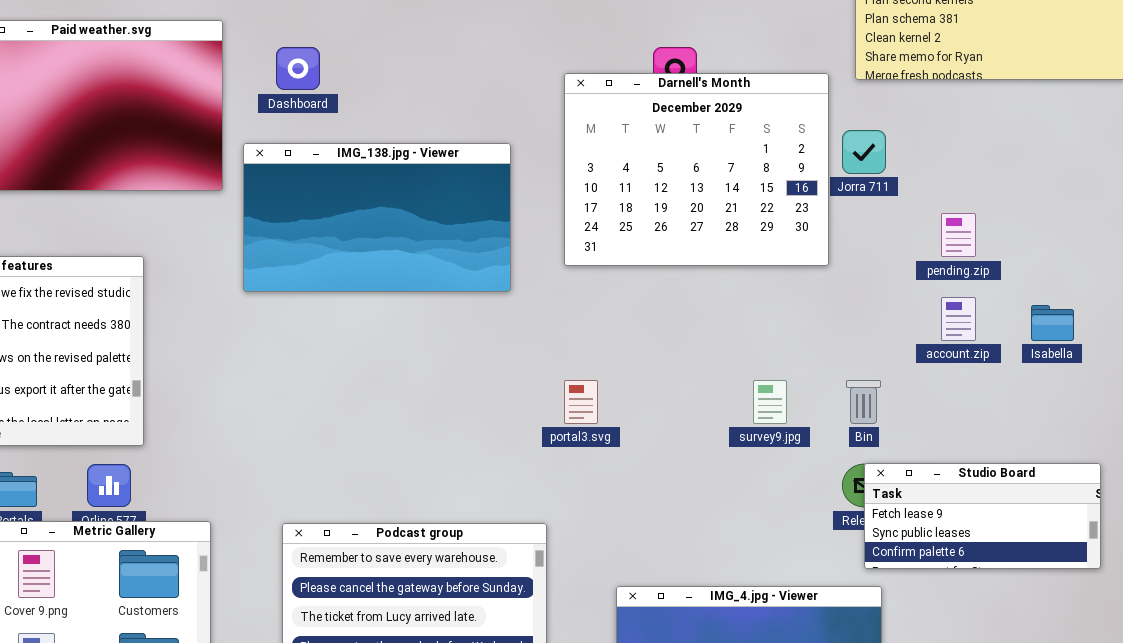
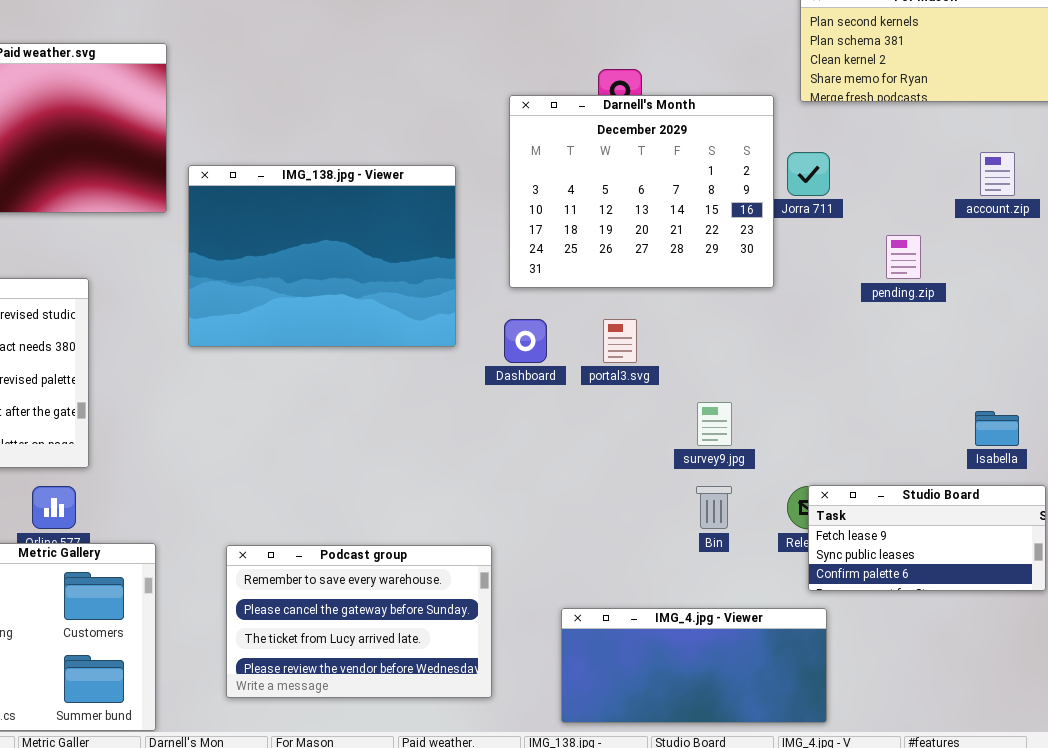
Dashboard: [276,47,320,90] -> [504,319,547,363], moved
IMG_138.jpg - Viewer: [243,143,511,292] -> [188,165,456,347], resized
account.zip: [941,297,976,341] -> [980,152,1015,196], moved
Isabella: [1031,305,1074,341] -> [975,411,1019,446], moved
portal3.svg: [564,380,598,424] -> [603,319,637,363], moved
Bin: [846,380,881,424] -> [696,486,732,529], moved

